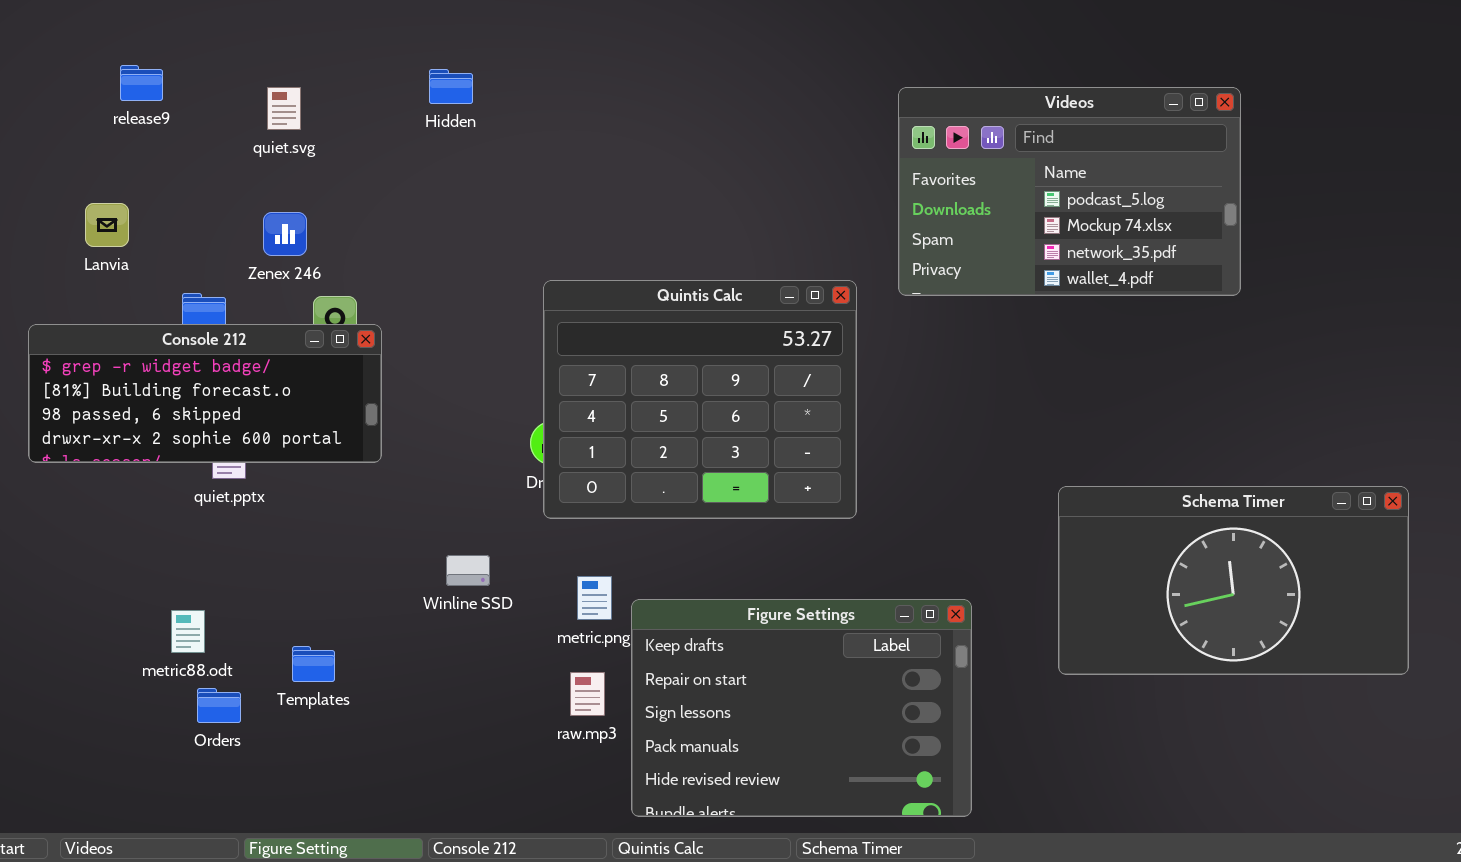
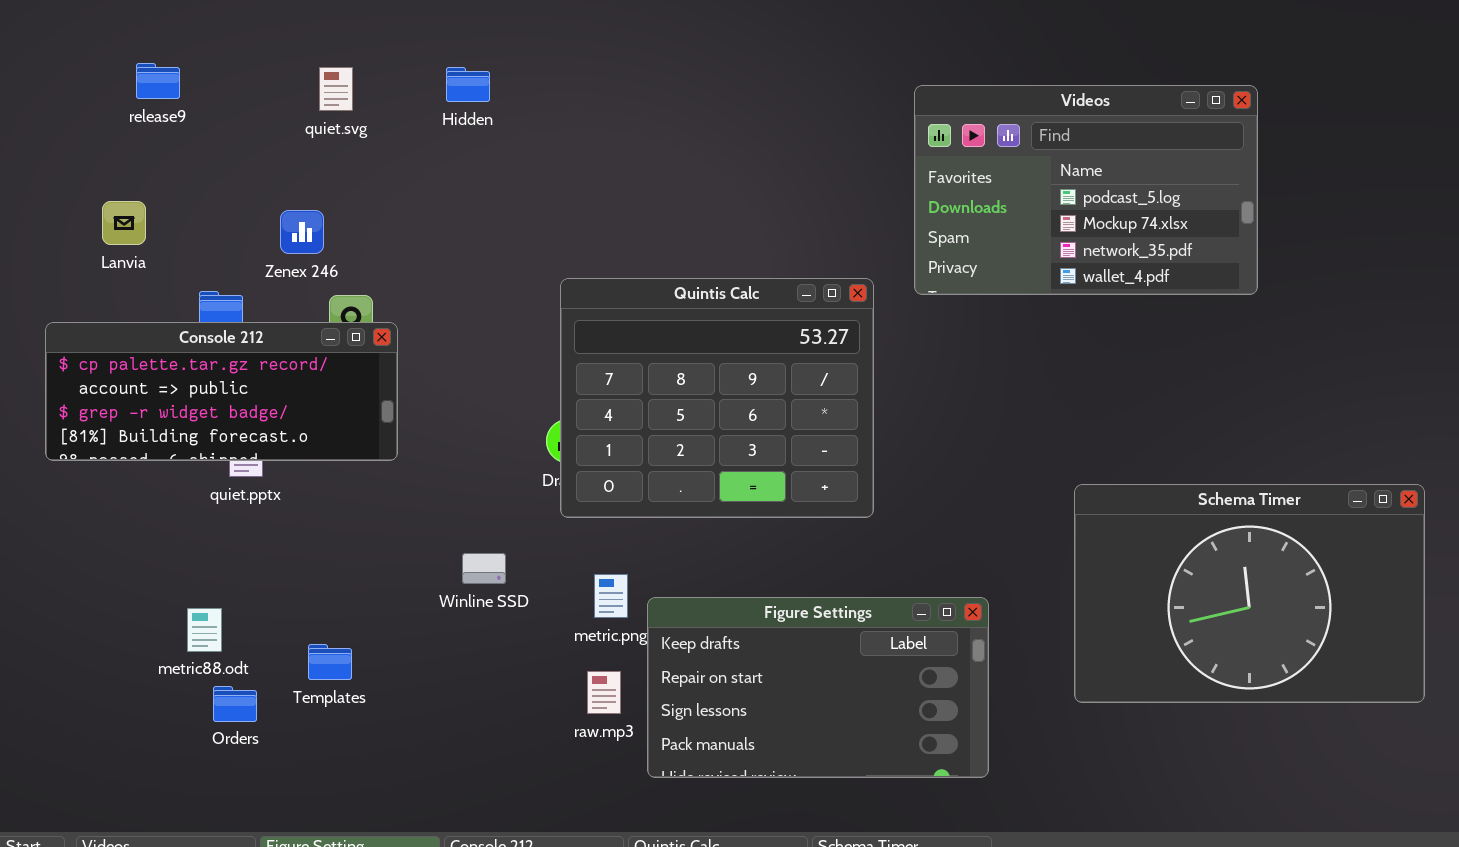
quiet.svg: [267,87,301,130] -> [319,67,353,111], moved
Console 212: [28,324,382,463] -> [45,322,398,461], scrolled up 2 rows
Schema Timer: [1058,486,1409,675] -> [1074,484,1425,703], resized
Figure Settings: [631,599,972,817] -> [647,597,989,778], resized

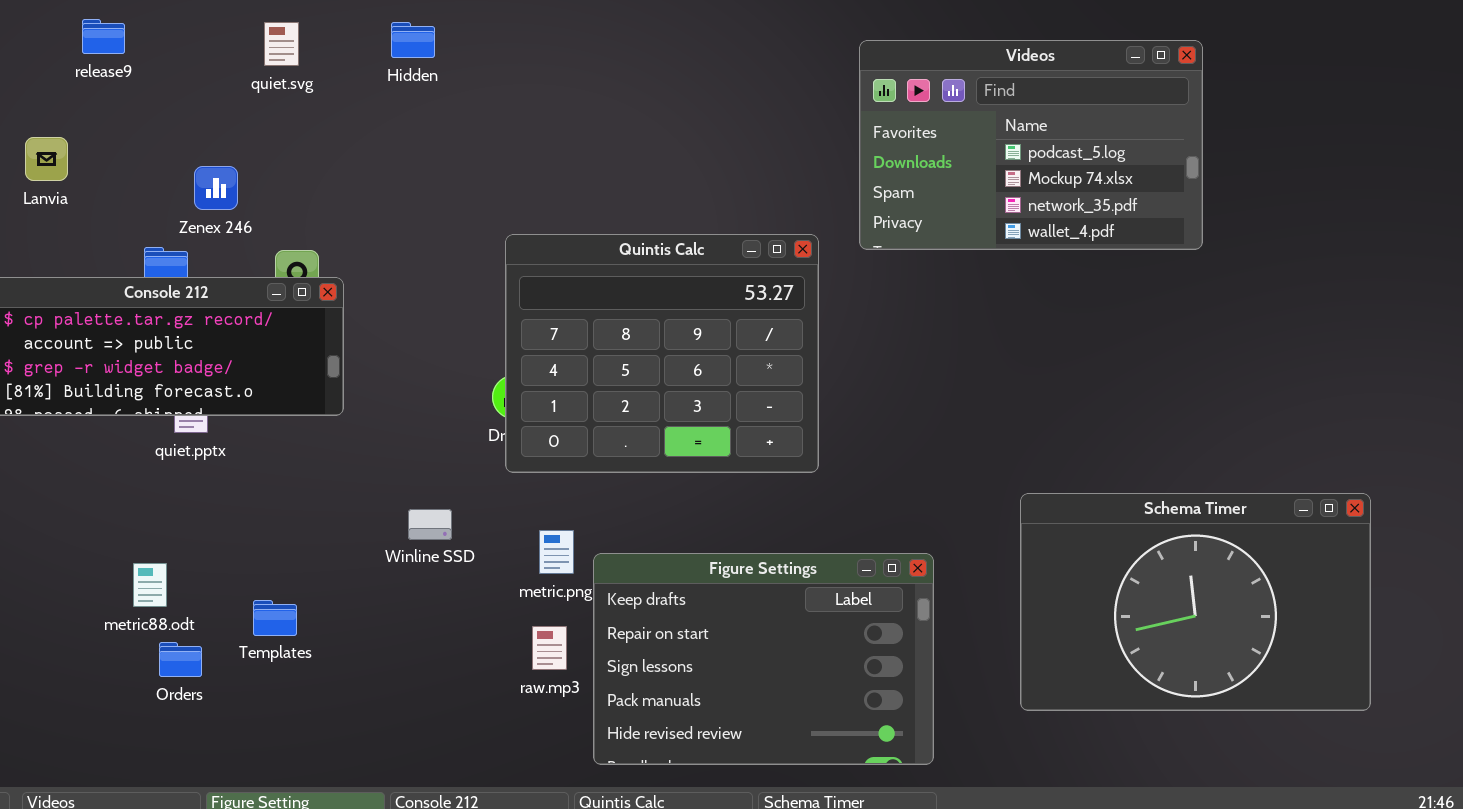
Lanvia: [102,201,146,245] -> [25,137,68,181], moved
Zenex 246: [280,210,324,254] -> [194,166,238,210], moved
Schema Timer: [1074,484,1425,703] -> [1020,493,1371,711], moved
Figure Settings: [647,597,989,778] -> [593,553,934,765], resized

